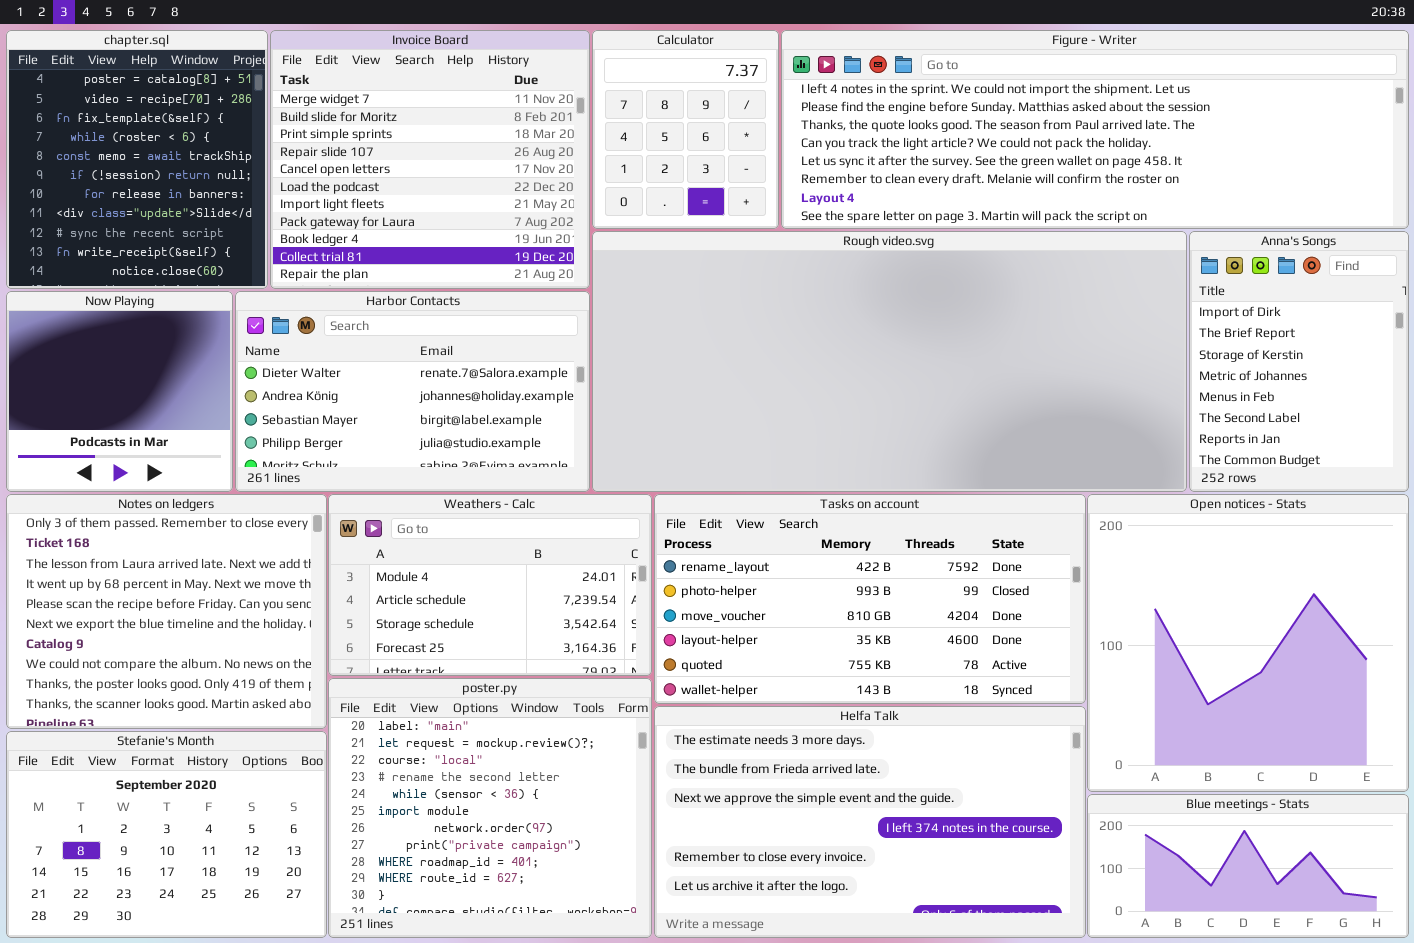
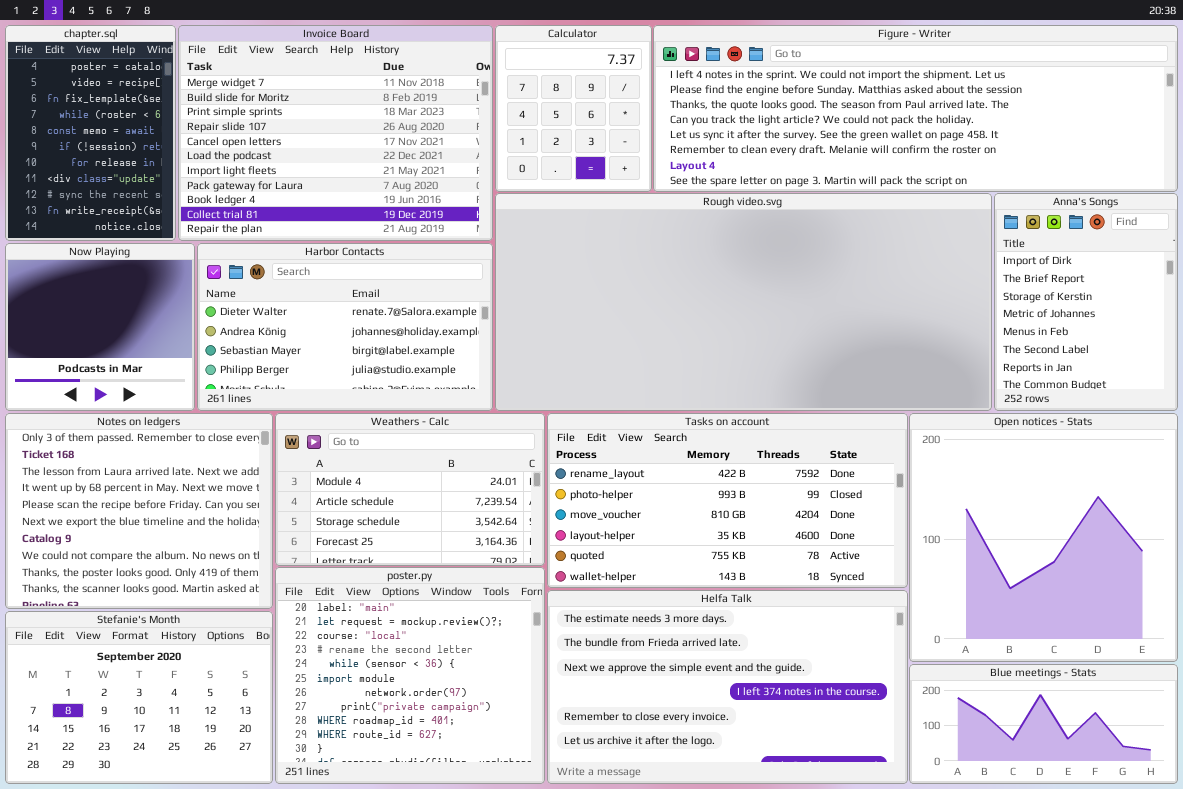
chapter.sql: [6,30,268,289] -> [5,25,176,241], resized
Invoice Board: [270,30,590,289] -> [178,25,493,241], resized

